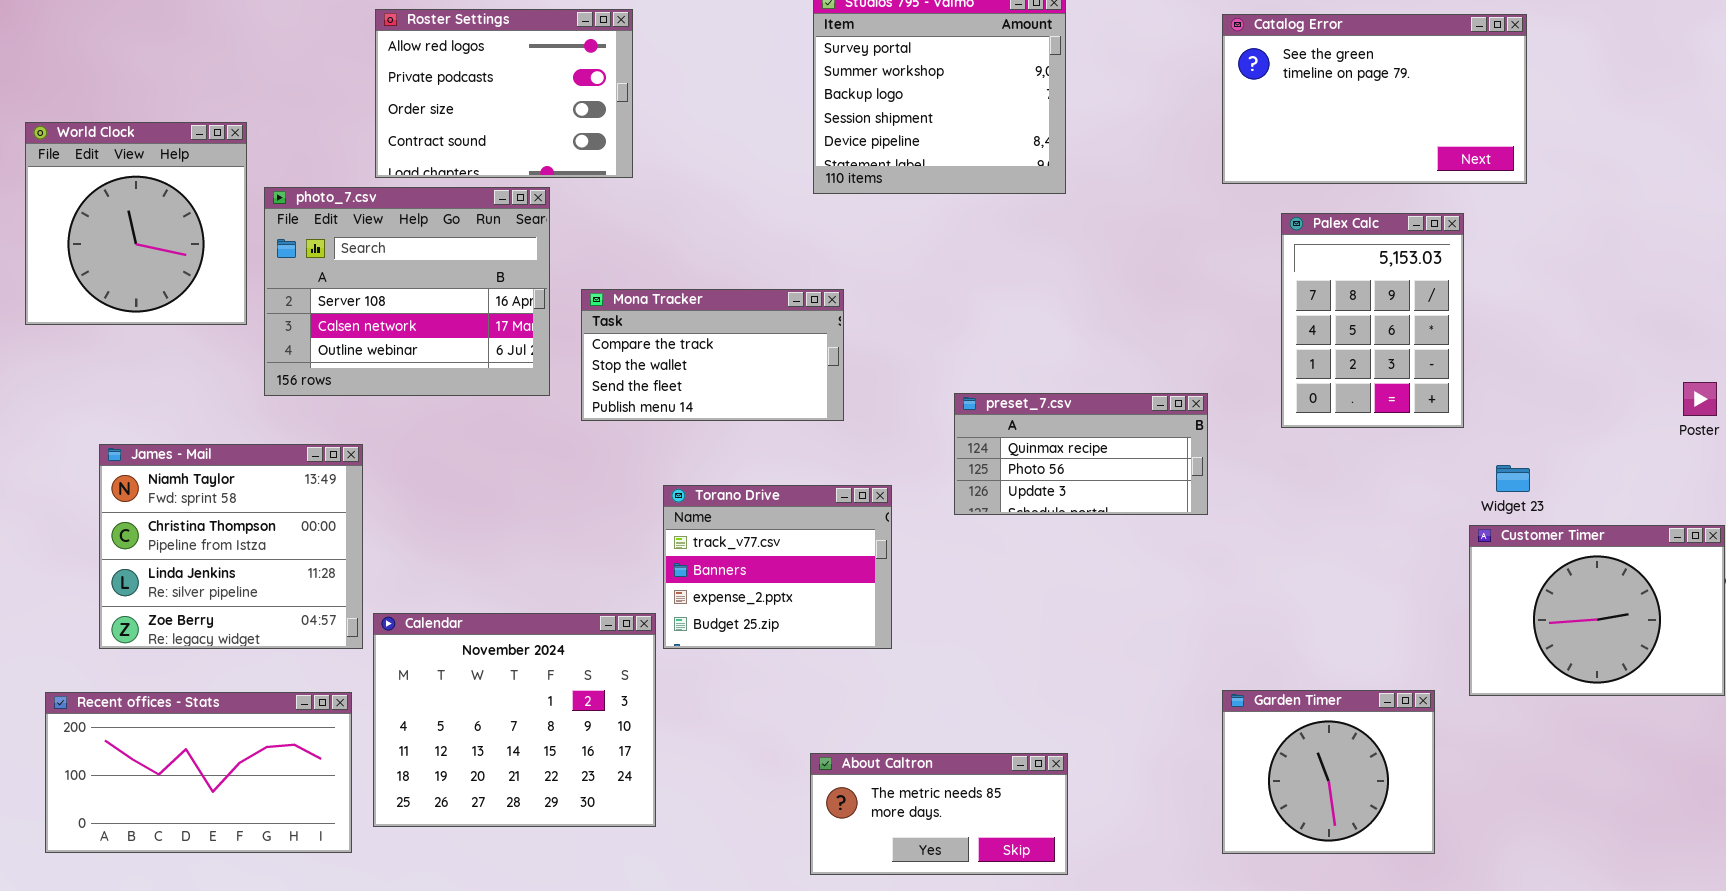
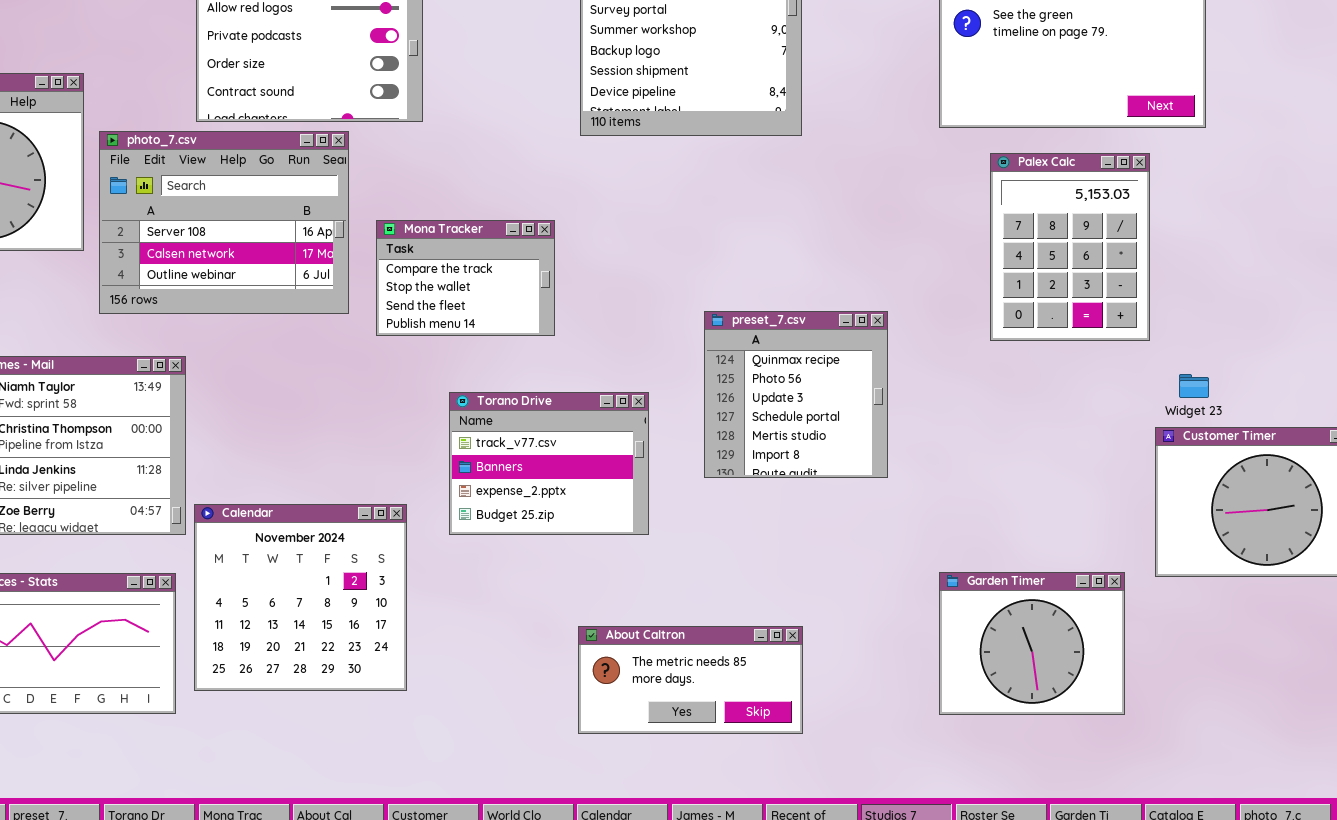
Mona Tracker: [581,289,844,421] -> [376,220,555,336], resized
preset_7.csv: [954,393,1208,515] -> [704,311,888,478], resized
Calendar: [373,613,656,827] -> [194,504,407,691], resized

